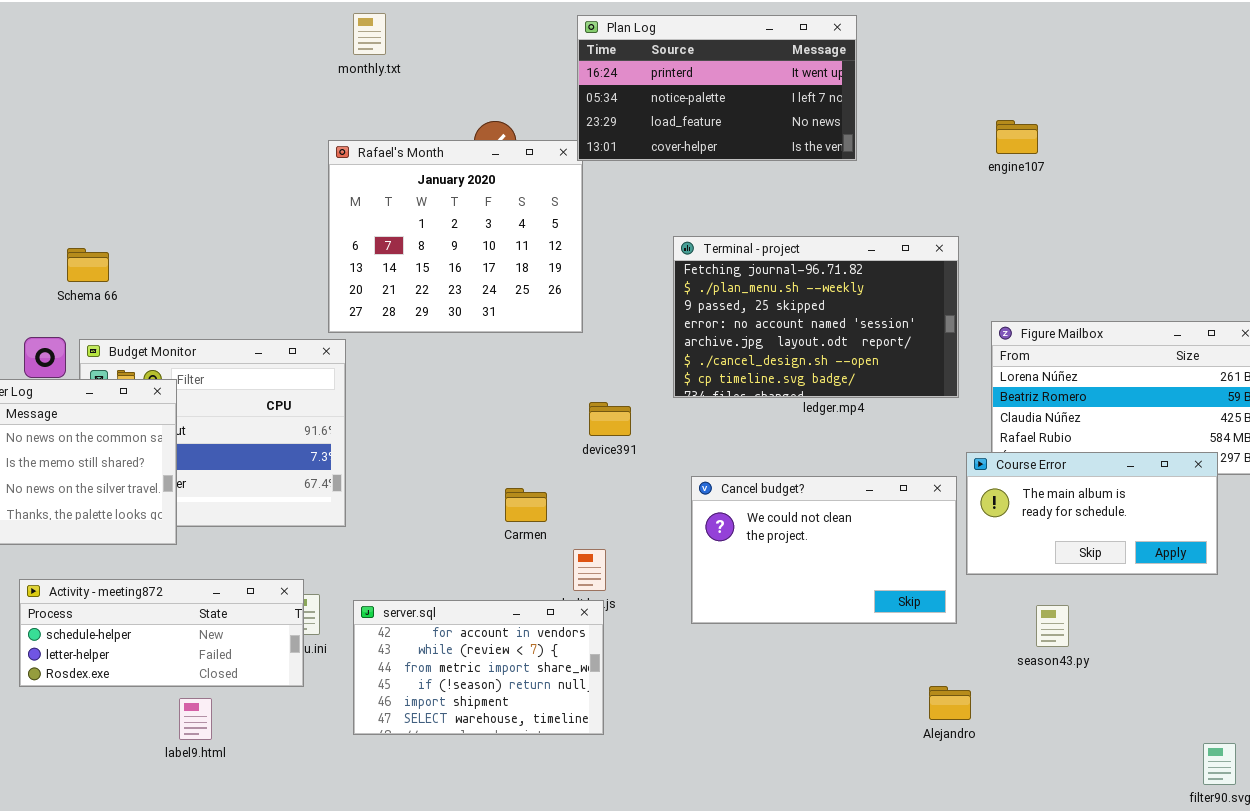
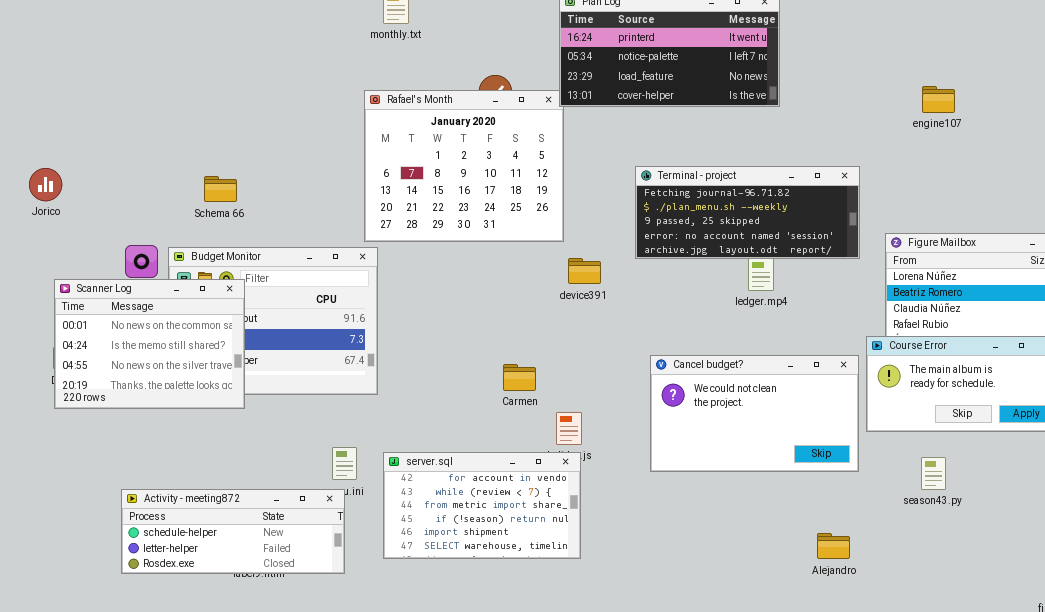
engine107: [996,120,1038,154] -> [922,86,955,113], moved
Terminal - project: [673,236,959,398] -> [635,166,860,259], resized
Schema 66: [67,248,109,282] -> [204,176,237,202], moved
device391: [589,402,631,436] -> [568,258,601,284], moved
Activity - meeting872: [19,579,304,687] -> [121,489,345,574], moved
Alejandro: [929,686,971,720] -> [817,533,850,559], moved

